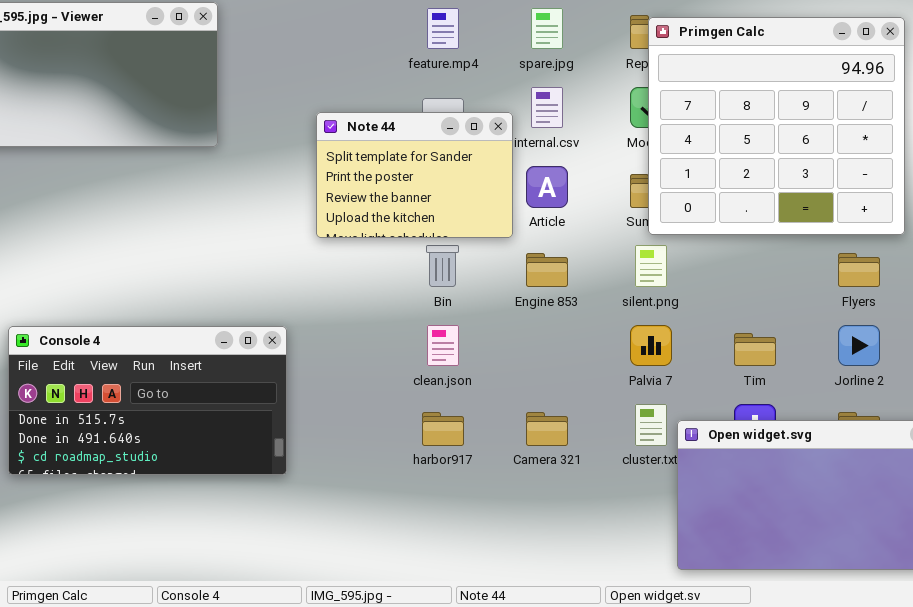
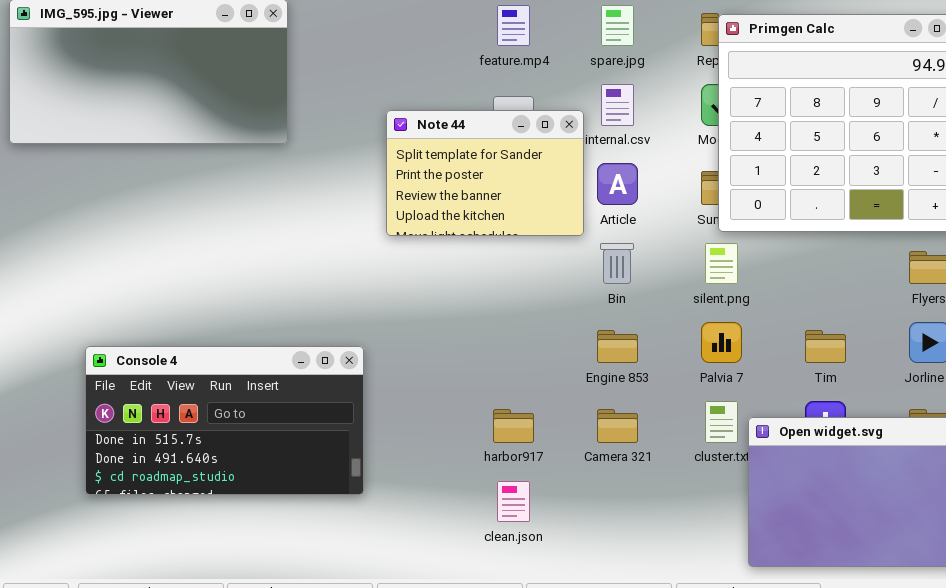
Bin: [426,245,459,287] -> [600,243,634,284], moved
Engine 853: [526,253,568,287] -> [597,330,638,363], moved
clean.json: [427,325,459,366] -> [497,481,530,522], moved
Console 4: [8,326,287,475] -> [85,346,364,495], moved

